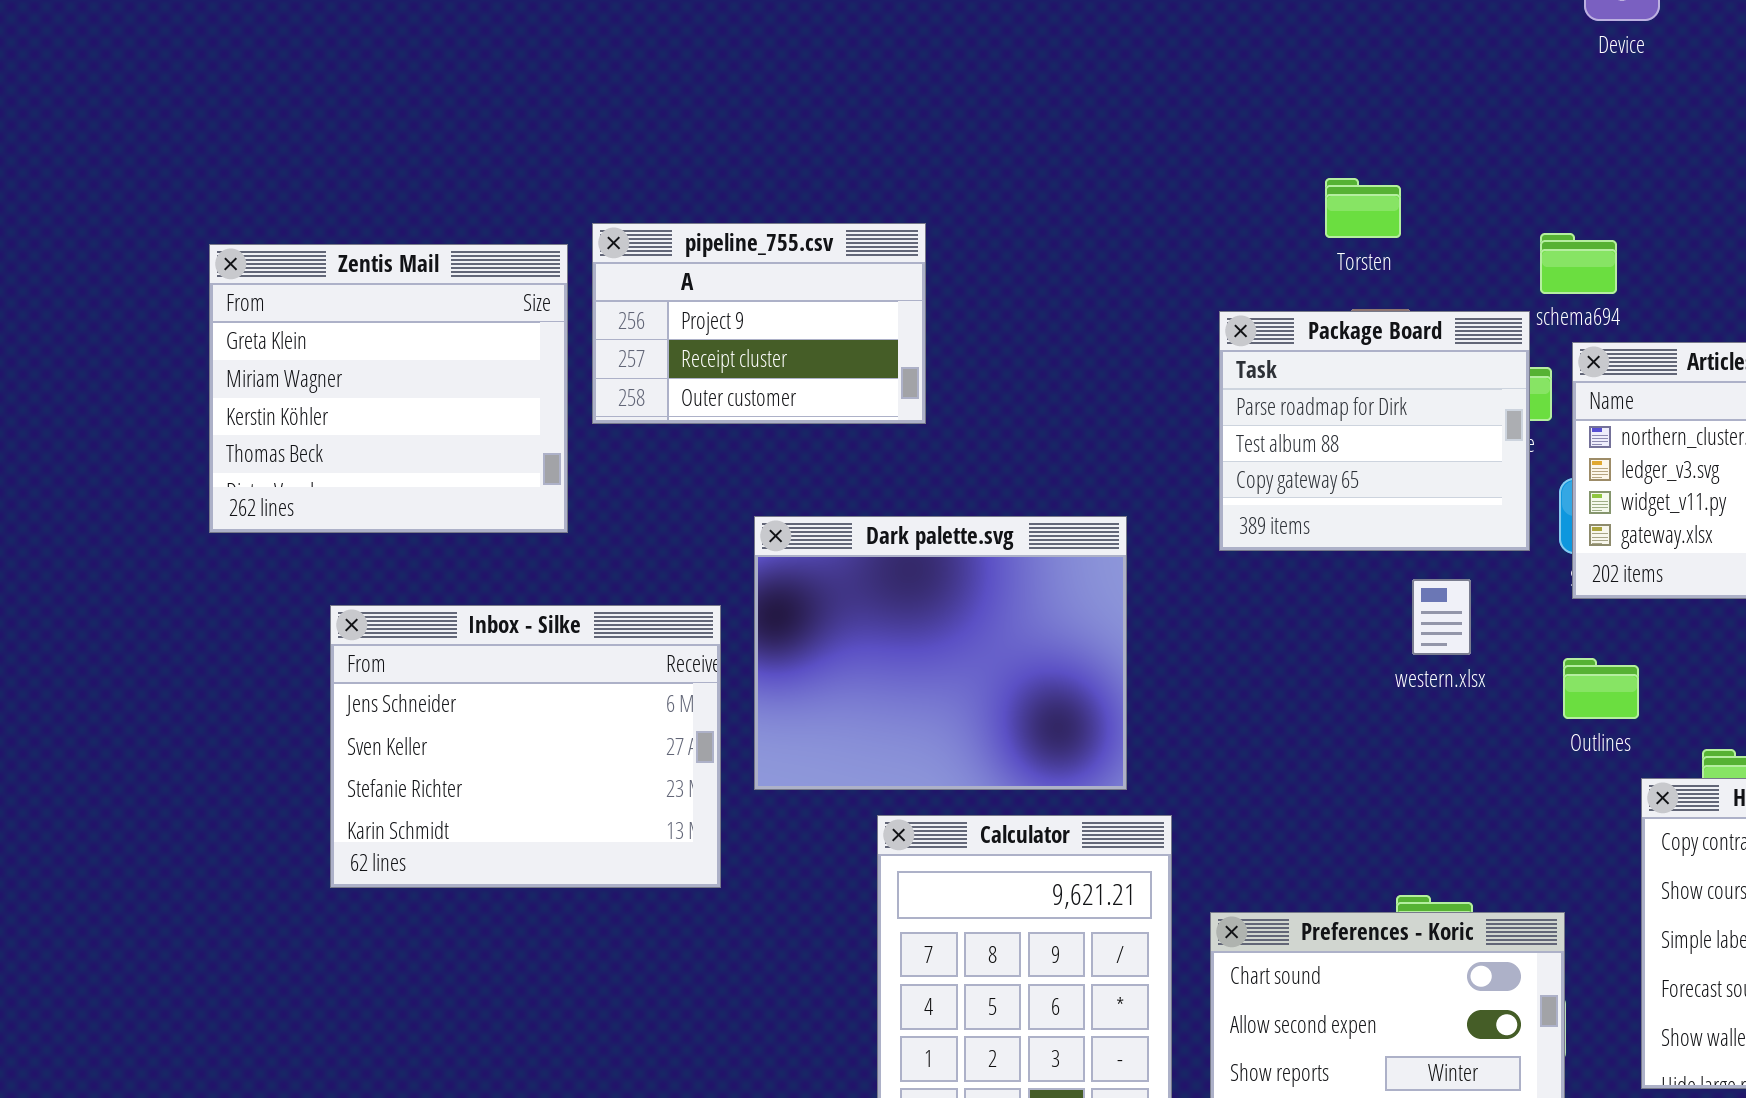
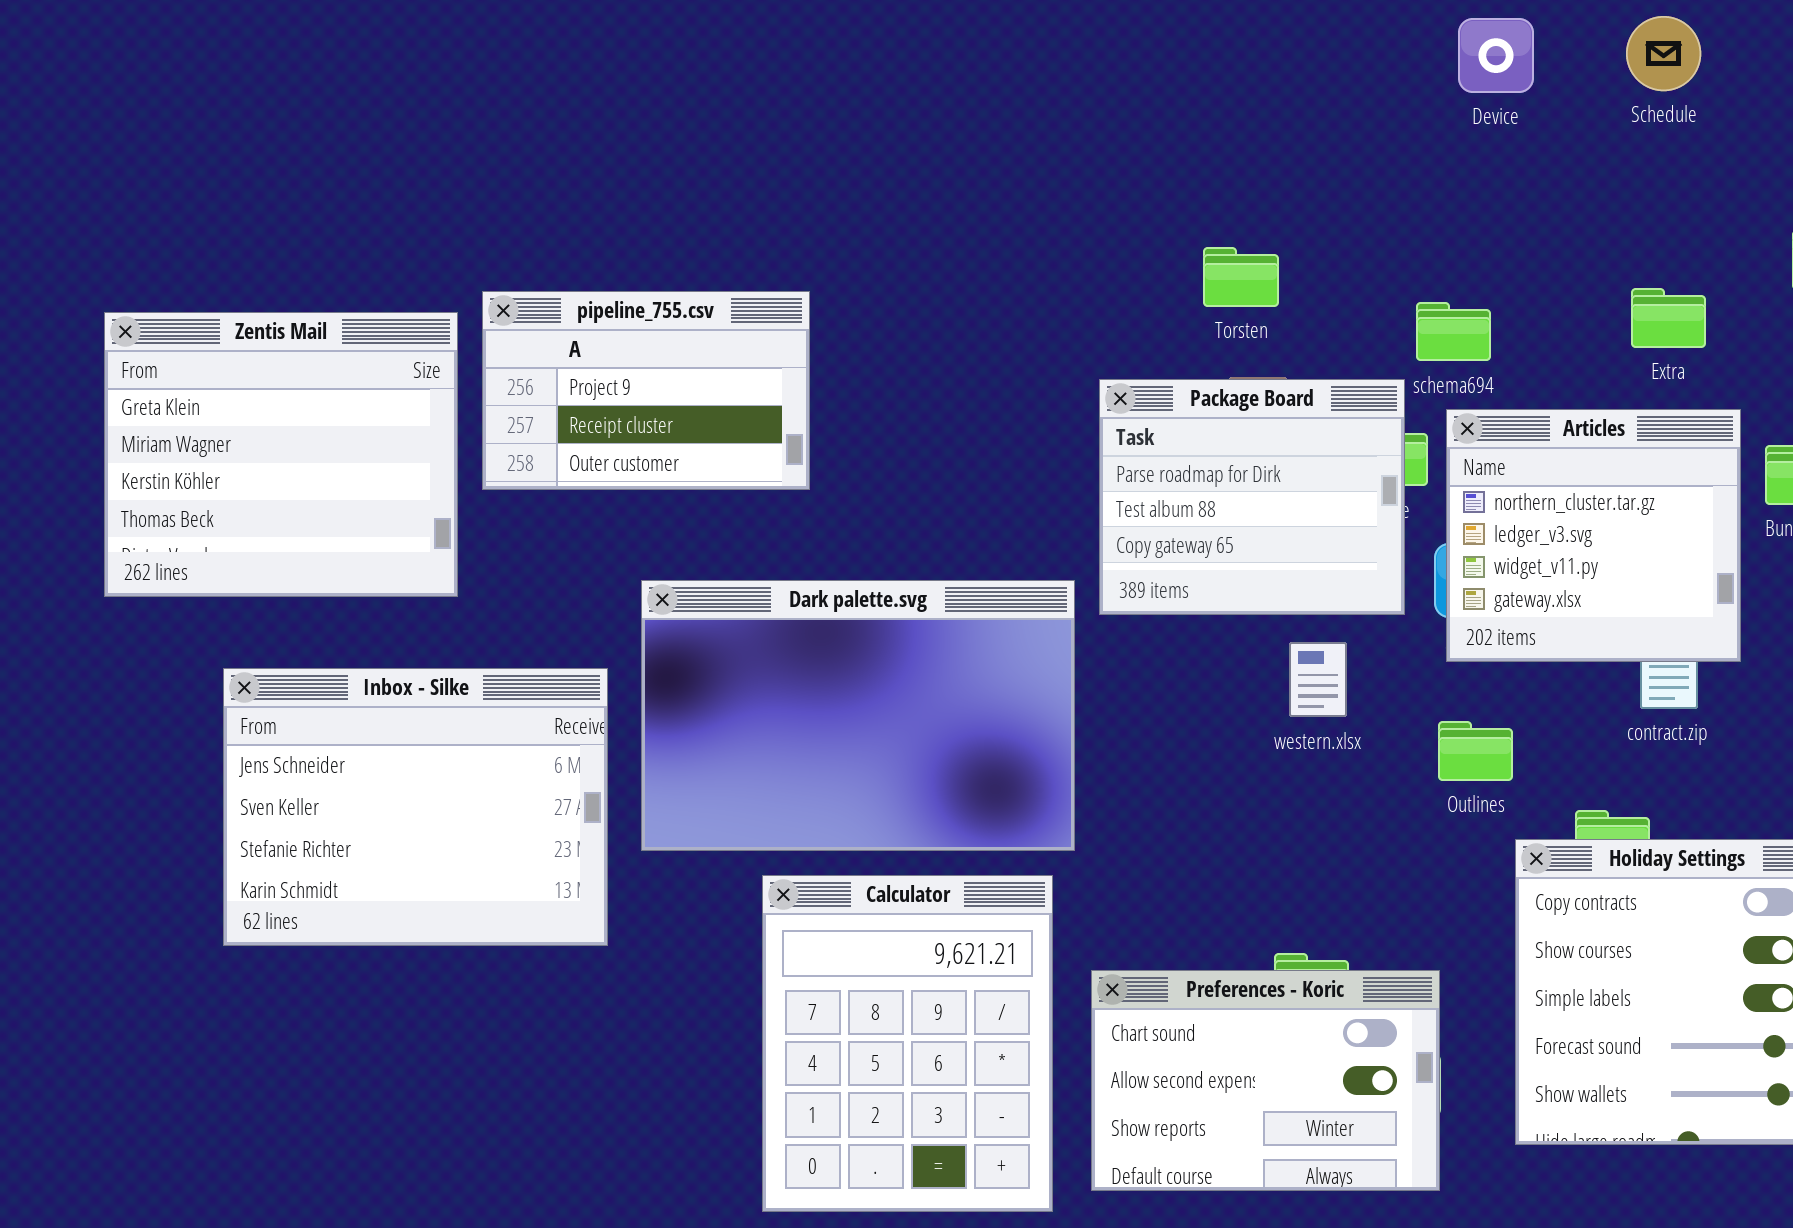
Dark palette.svg: [754,516,1127,790] -> [641,580,1075,851], resized

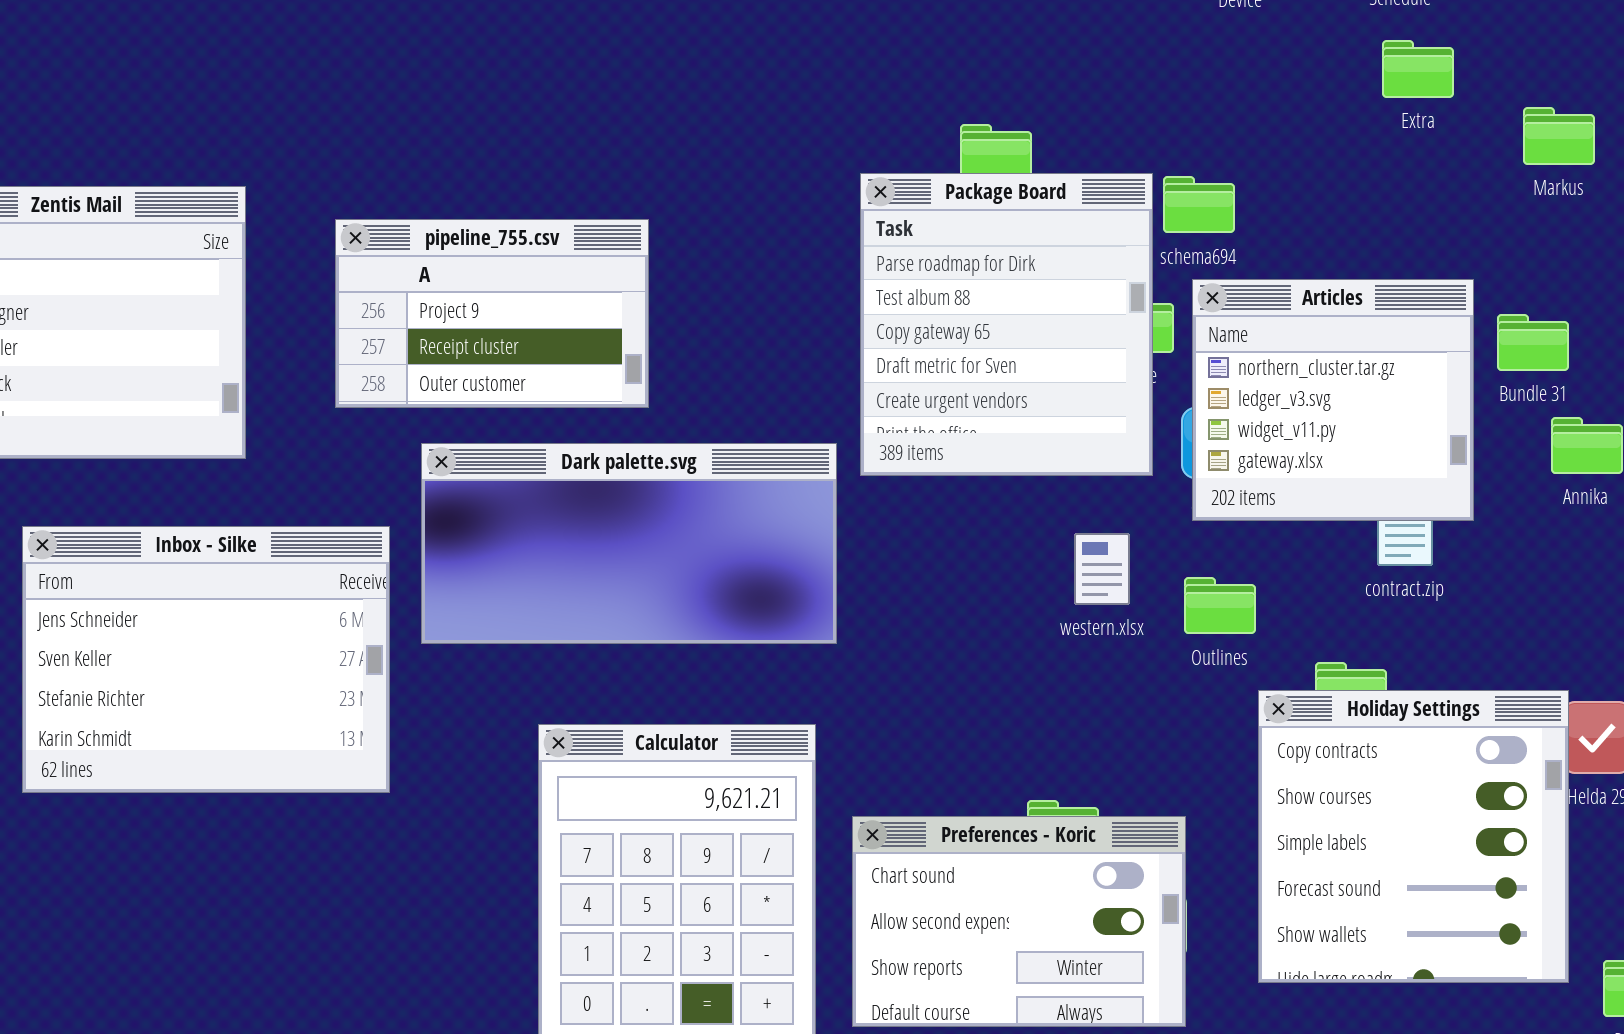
Extra: [1631,288,1706,348] -> [1382,40,1454,98], moved
pipeline_755.csv: [482,291,810,490] -> [335,219,649,408], moved
Package Board: [1099,379,1405,615] -> [860,173,1153,476], resized
Dark palette.svg: [641,580,1075,851] -> [421,443,837,644], resized
western.xlsx: [1289,642,1347,717] -> [1074,533,1130,605], moved

